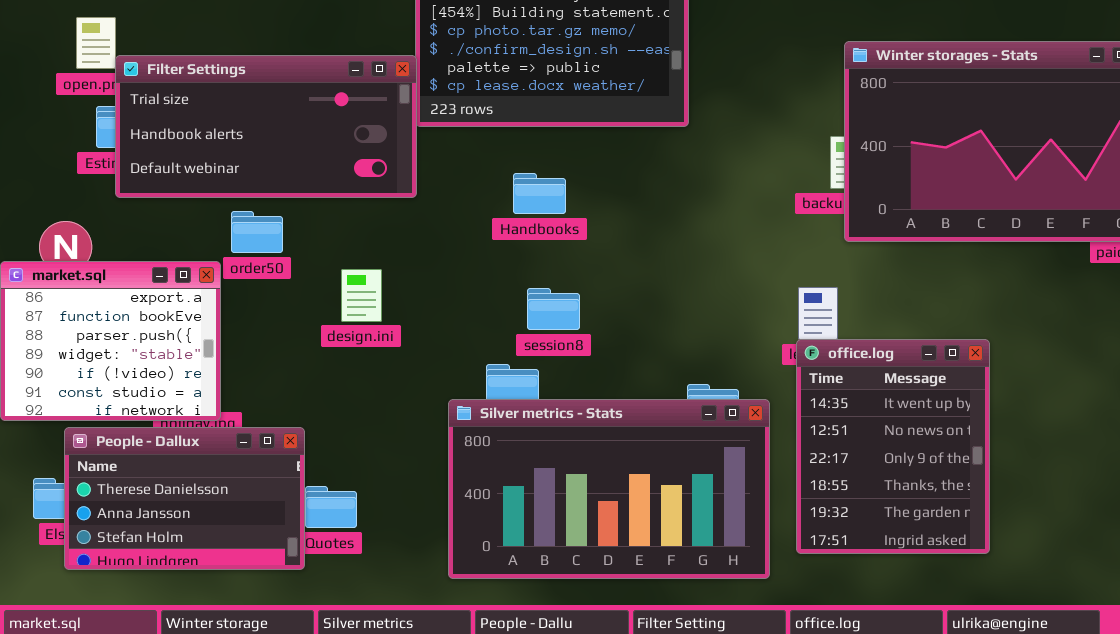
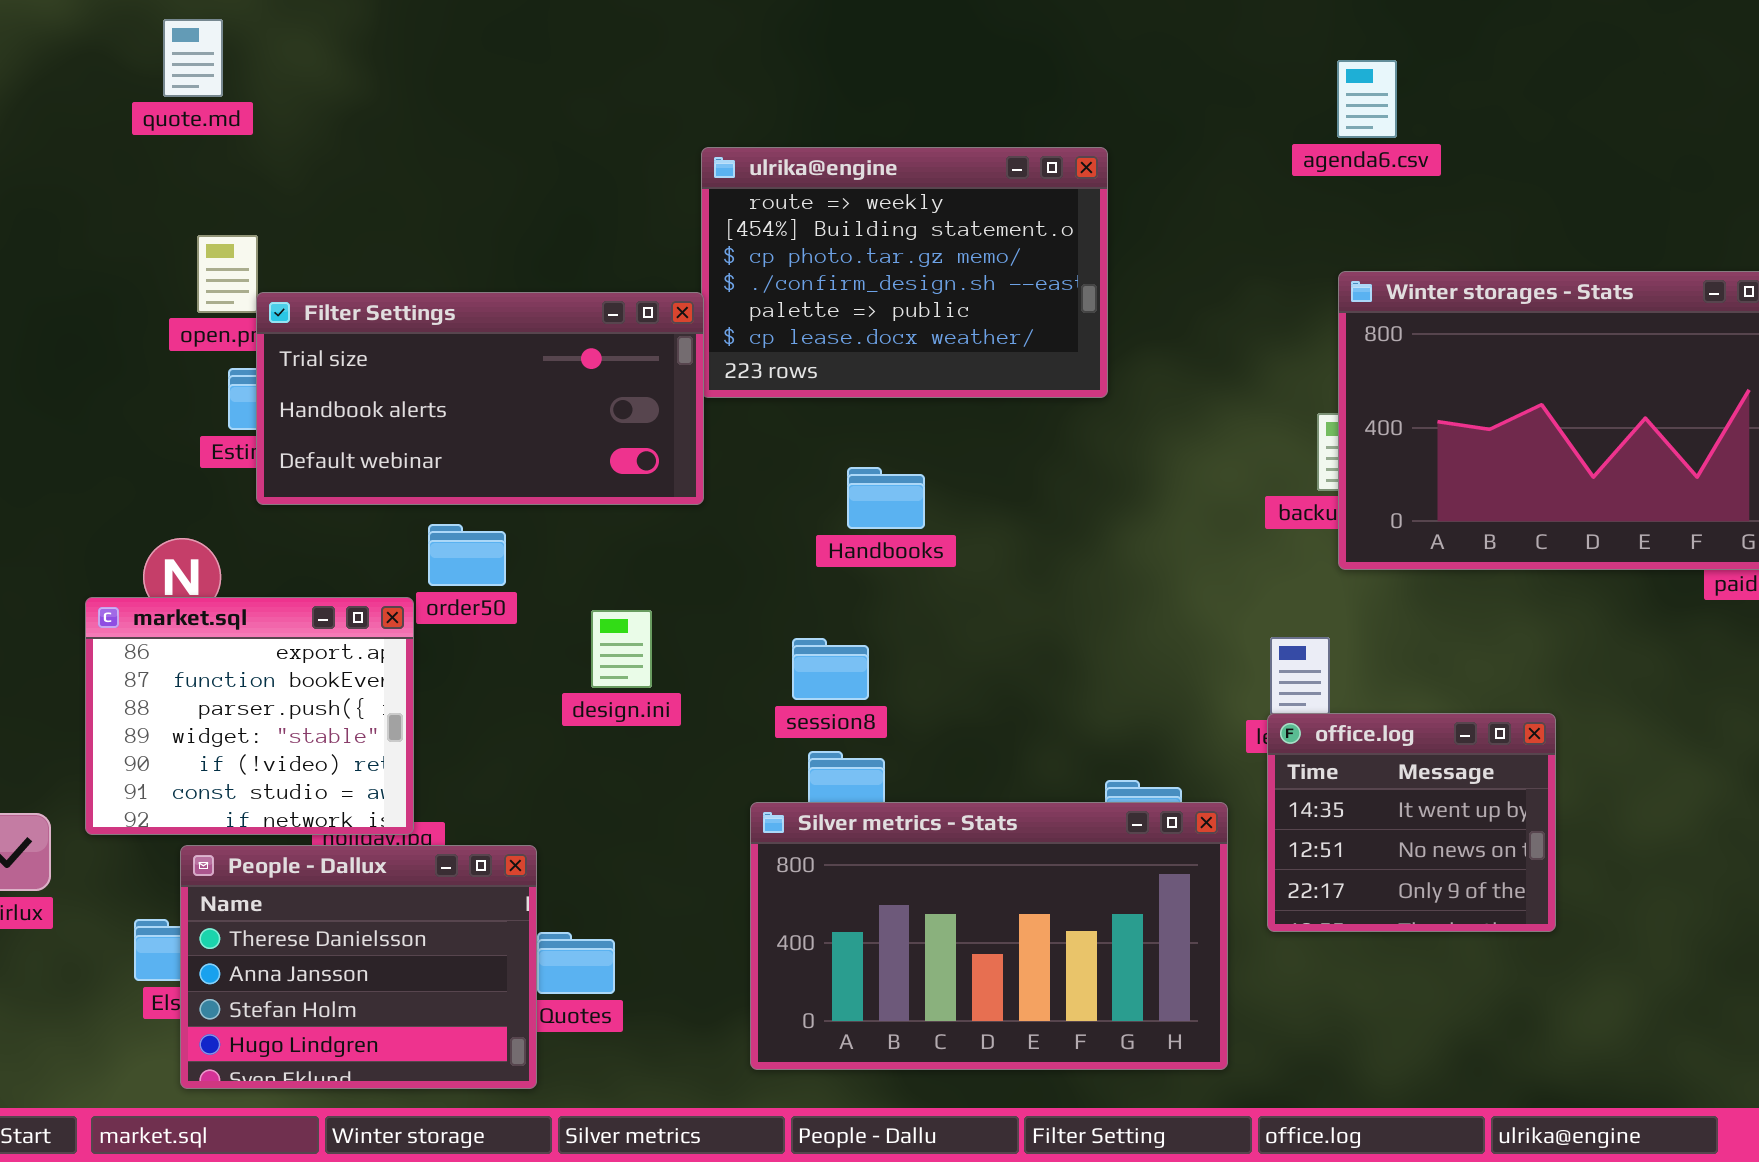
session8: [527,288,580,330] -> [792,638,869,700], moved
office.log: [796,339,990,554] -> [1267,713,1556,932], resized
People - Dallux: [64,427,305,570] -> [180,845,537,1089], resized

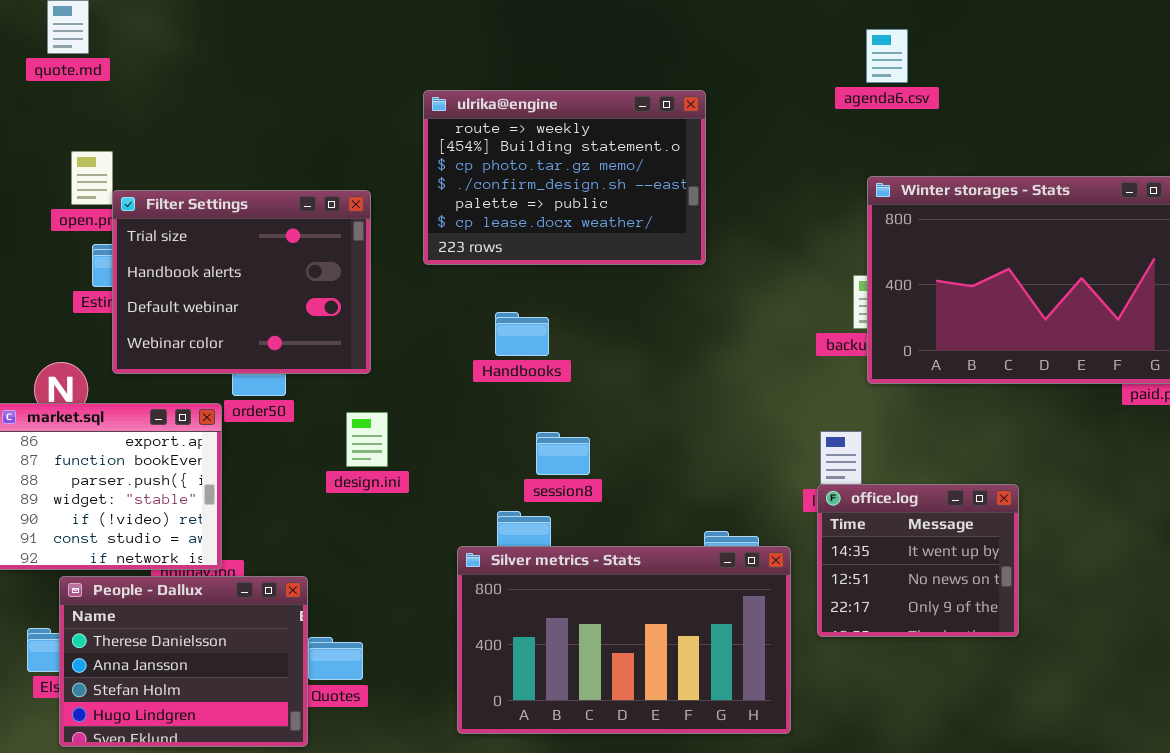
Filter Settings: [256,292,704,505] -> [112,190,371,374], resized
Handbooks: [847,467,925,529] -> [495,312,549,356], moved
session8: [792,638,869,700] -> [536,432,590,475], moved

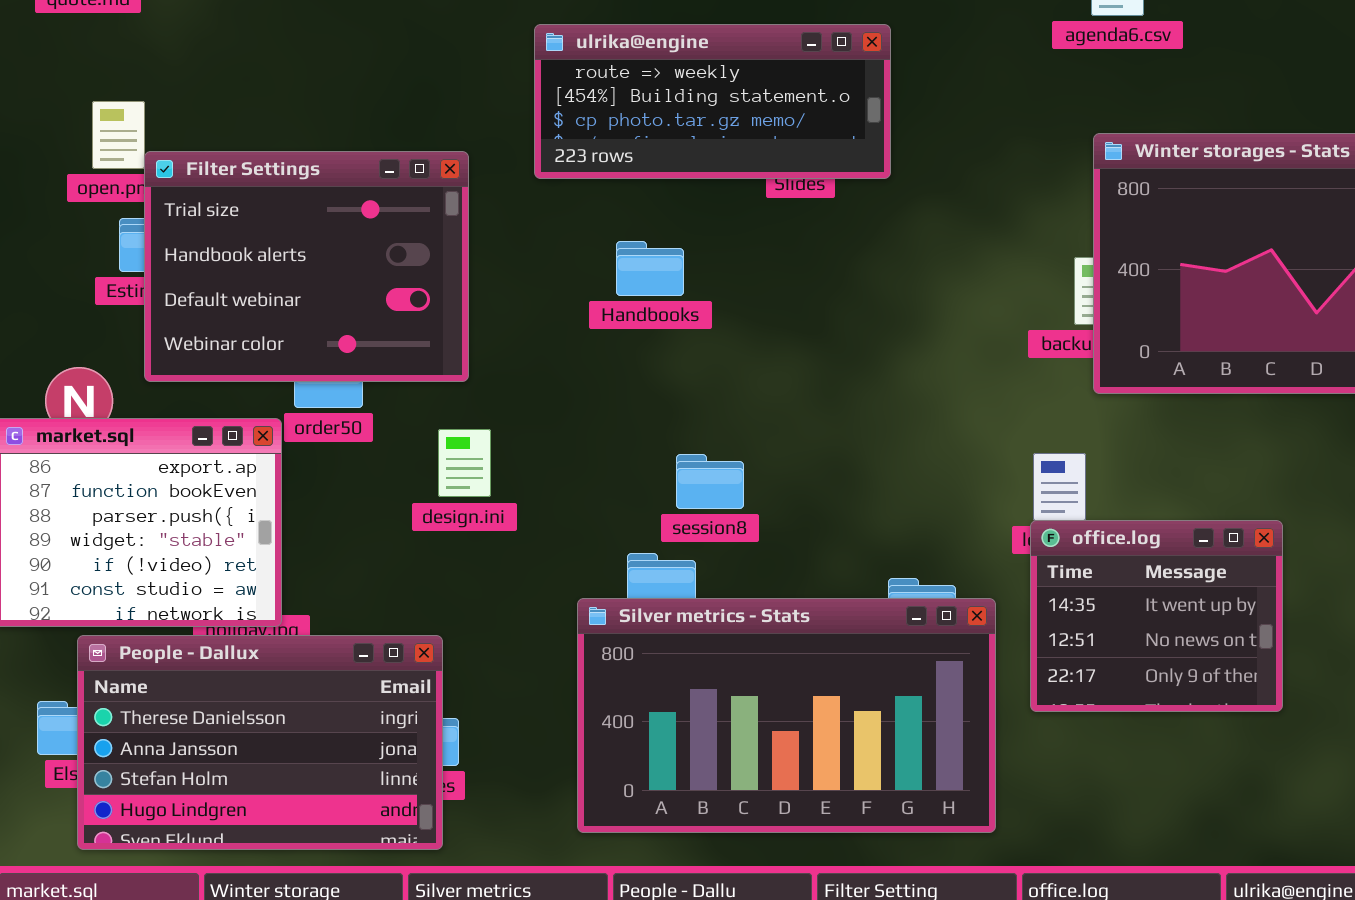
ulrika@engine: [423,90,706,265] -> [534,24,891,179], resized
Handbooks: [495,312,549,356] -> [616,241,684,296], moved
People - Dallux: [59,576,308,747] -> [77,635,443,850], resized

